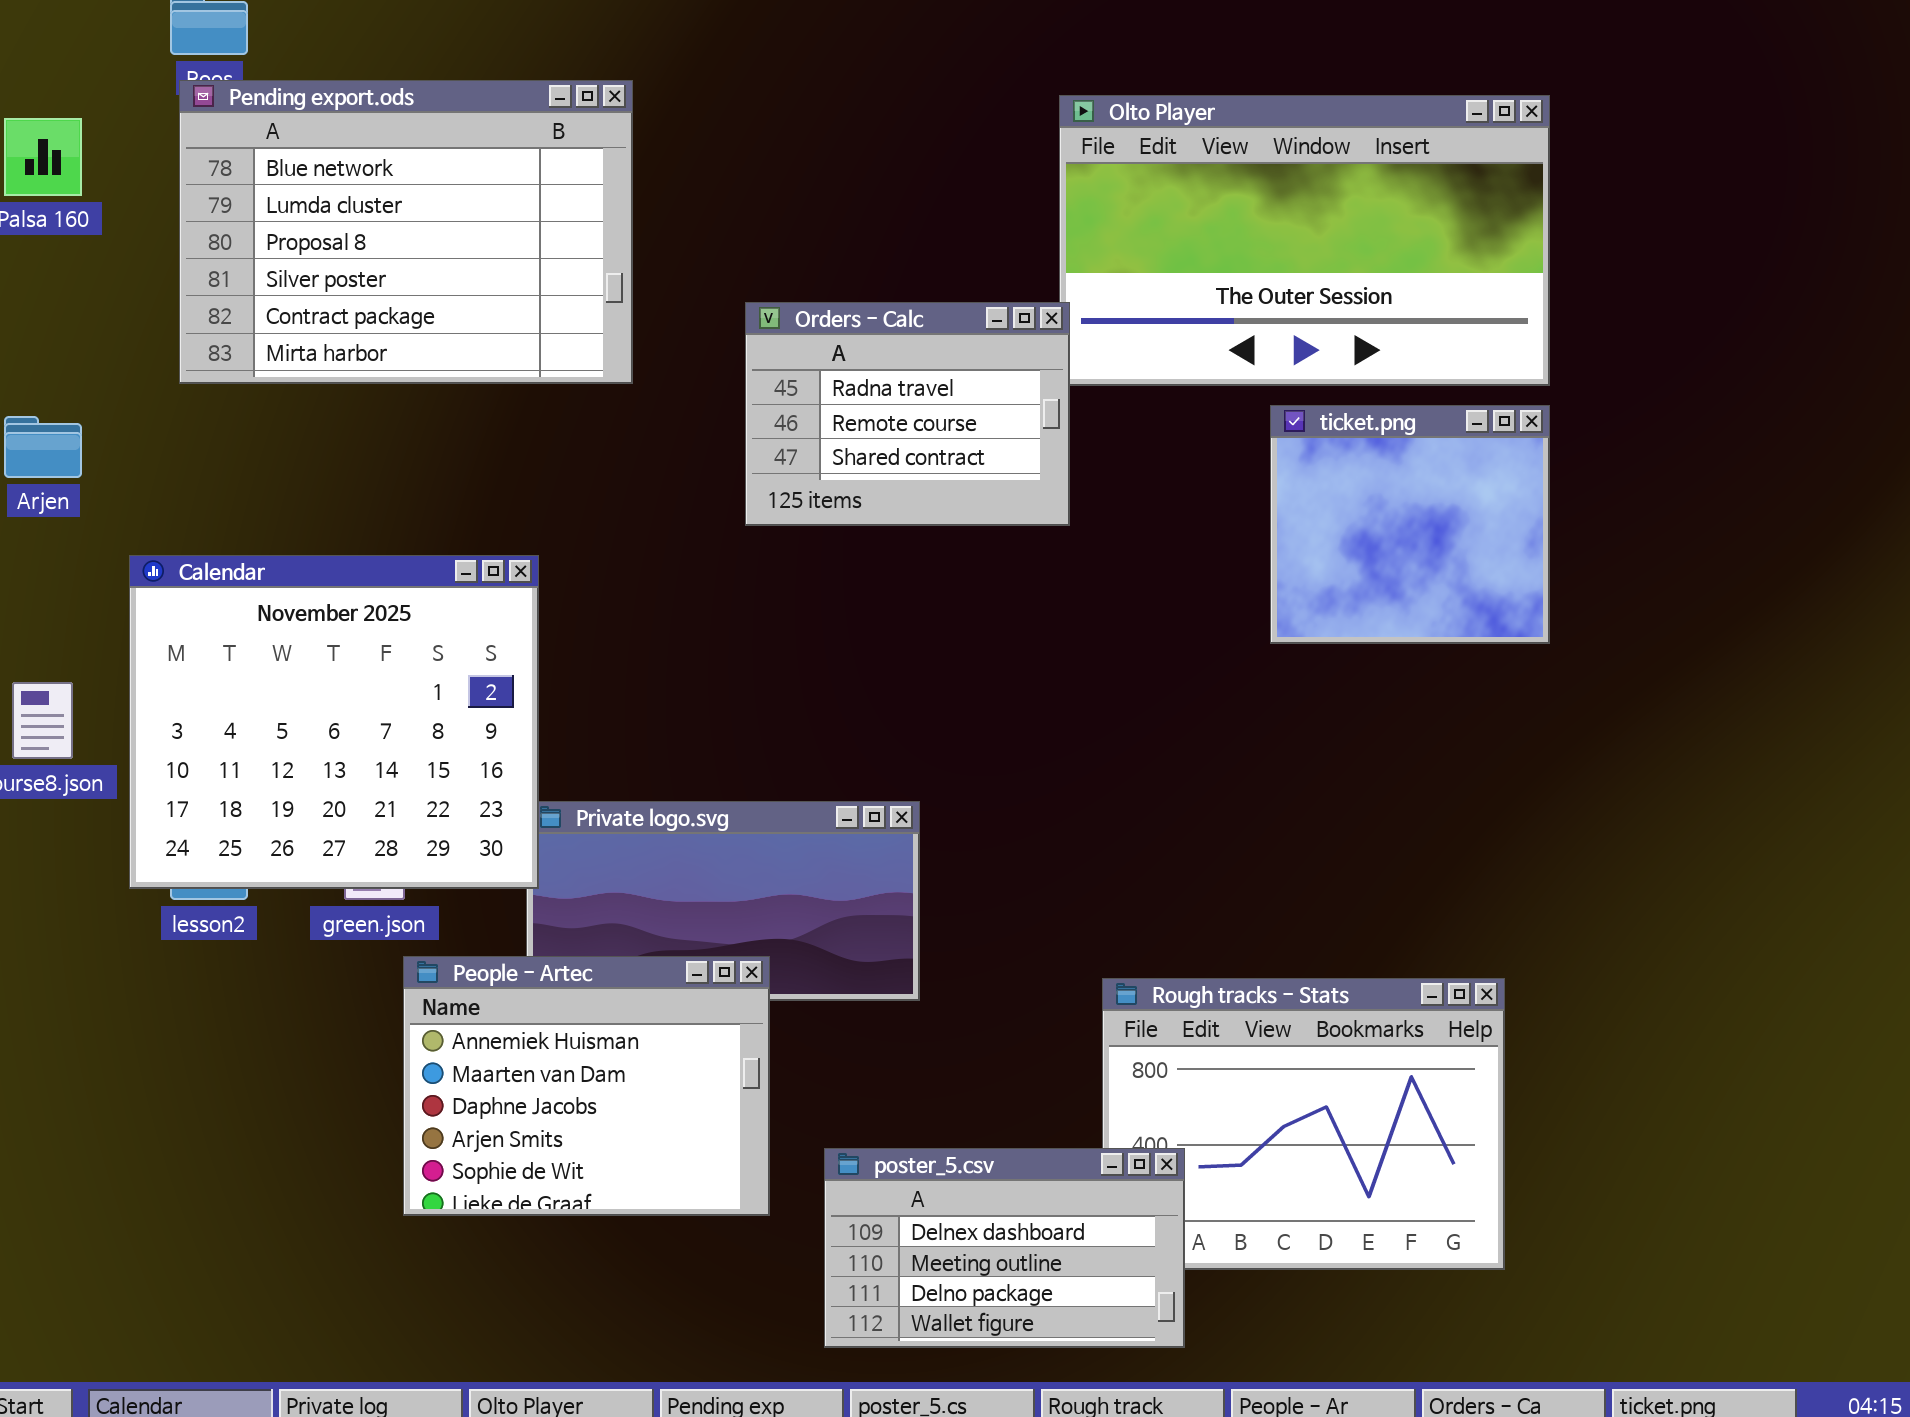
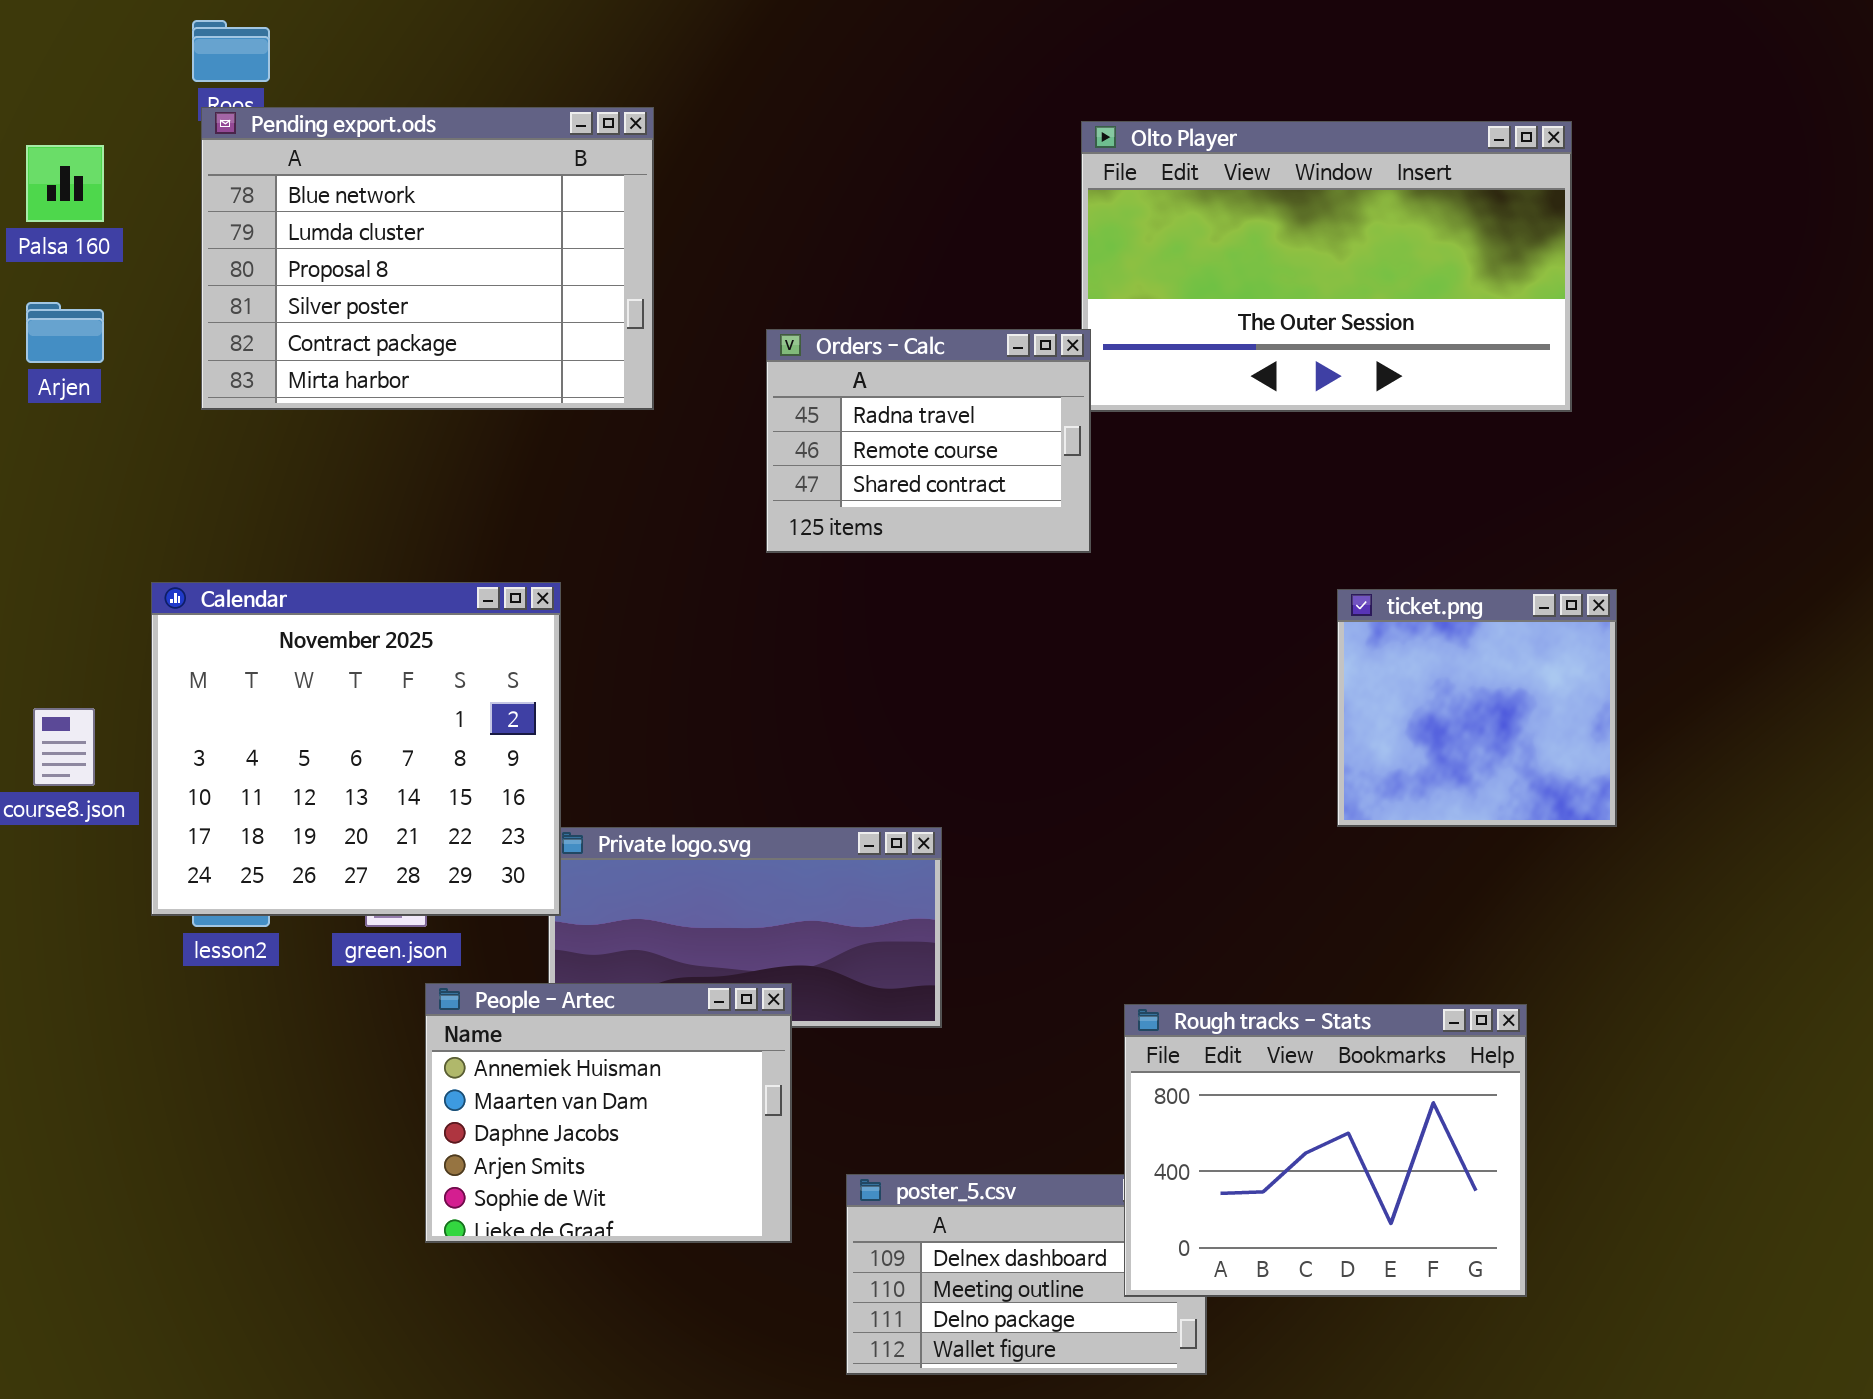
ticket.png: [1270,405,1550,644] -> [1337,589,1617,827], moved
Arjen: [4,416,82,478] -> [26,302,104,363], moved
Rough tracks - Stats: [1102,978,1505,1270] -> [1124,1004,1527,1297], raised

